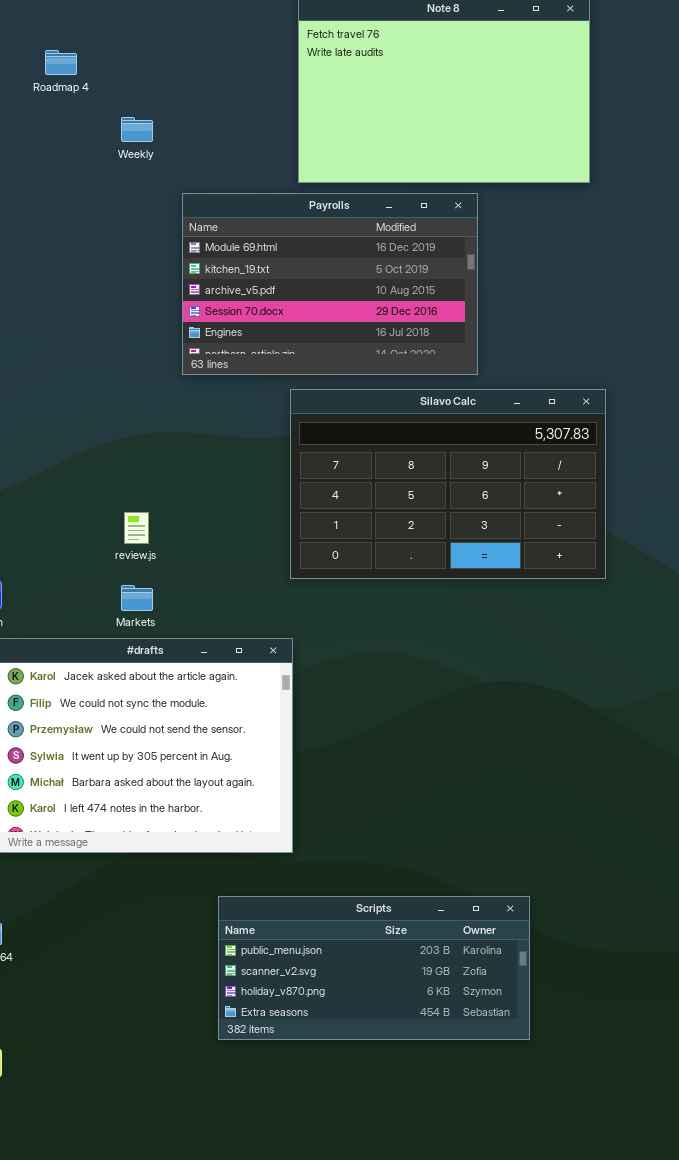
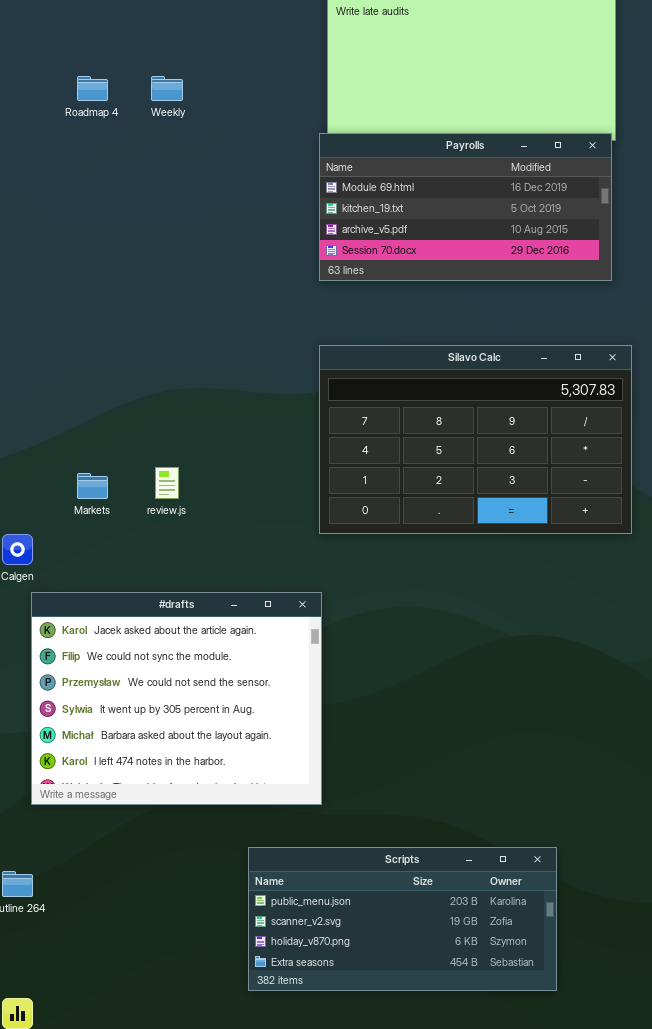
Roadmap 4: [45,50,77,75] -> [77,76,108,101], moved
Payrolls: [182,193,478,375] -> [319,133,612,281], moved, resized
Markets: [121,585,153,611] -> [77,473,108,499], moved

